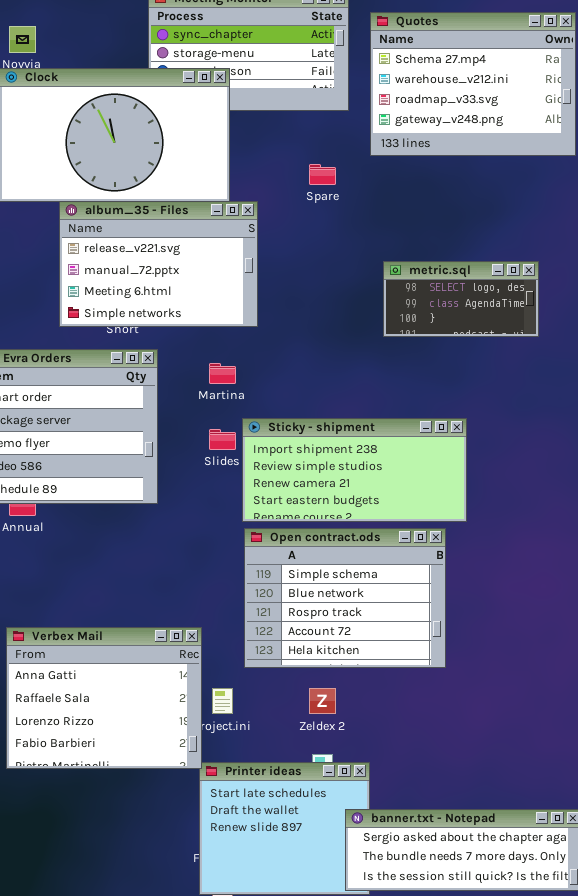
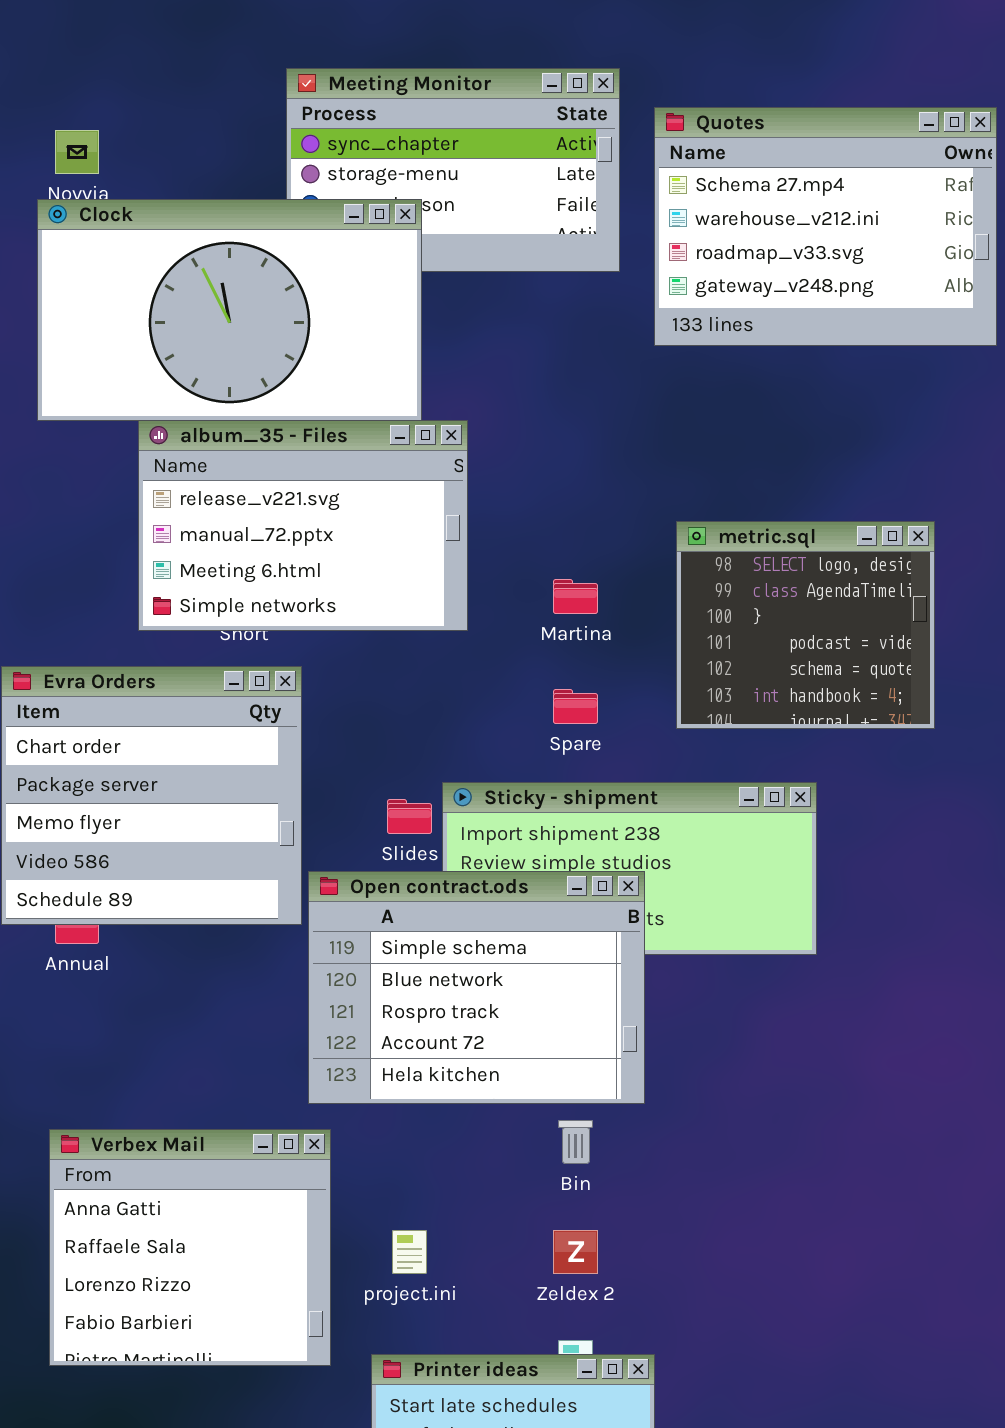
Spare: [309,164,336,185] -> [553,689,598,724], moved
metric.sql: [383,261,539,337] -> [676,521,935,729], resized
Martina: [209,363,236,384] -> [553,579,598,614], moved
Open contract.ods: [244,528,446,668] -> [308,871,645,1104], moved
Verbex Mail: [6,627,202,769] -> [49,1129,331,1366], resized

